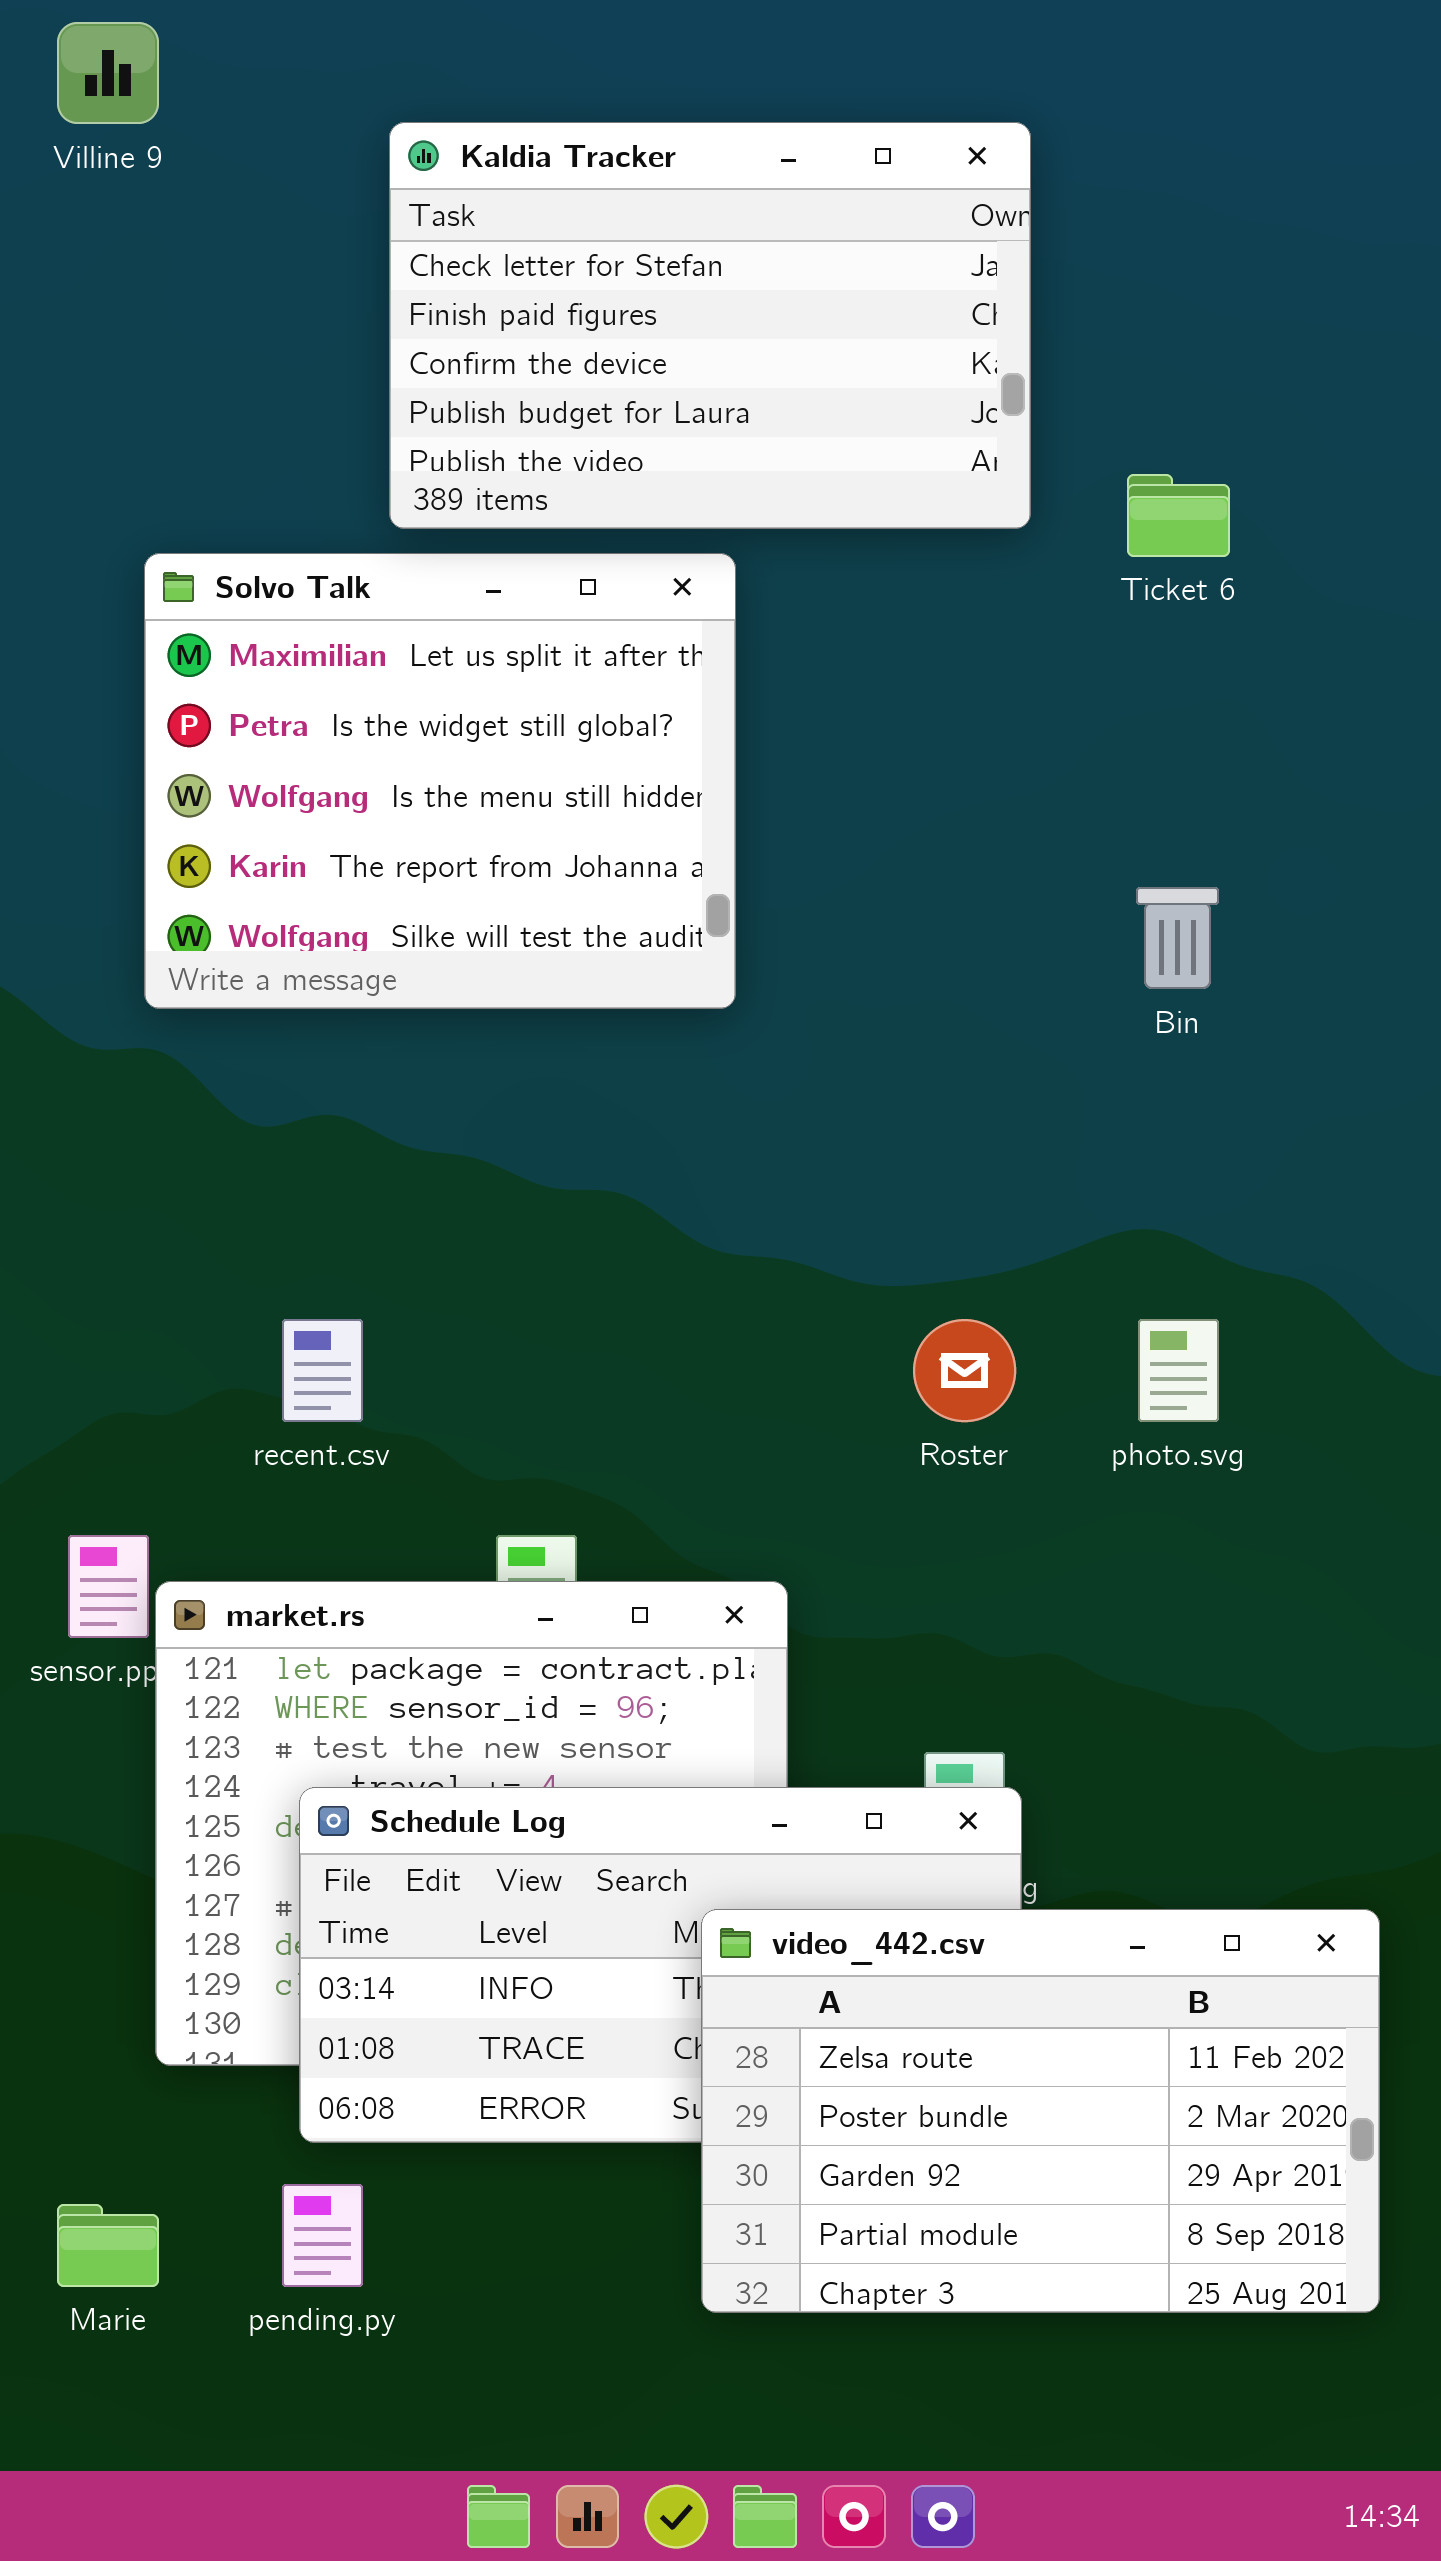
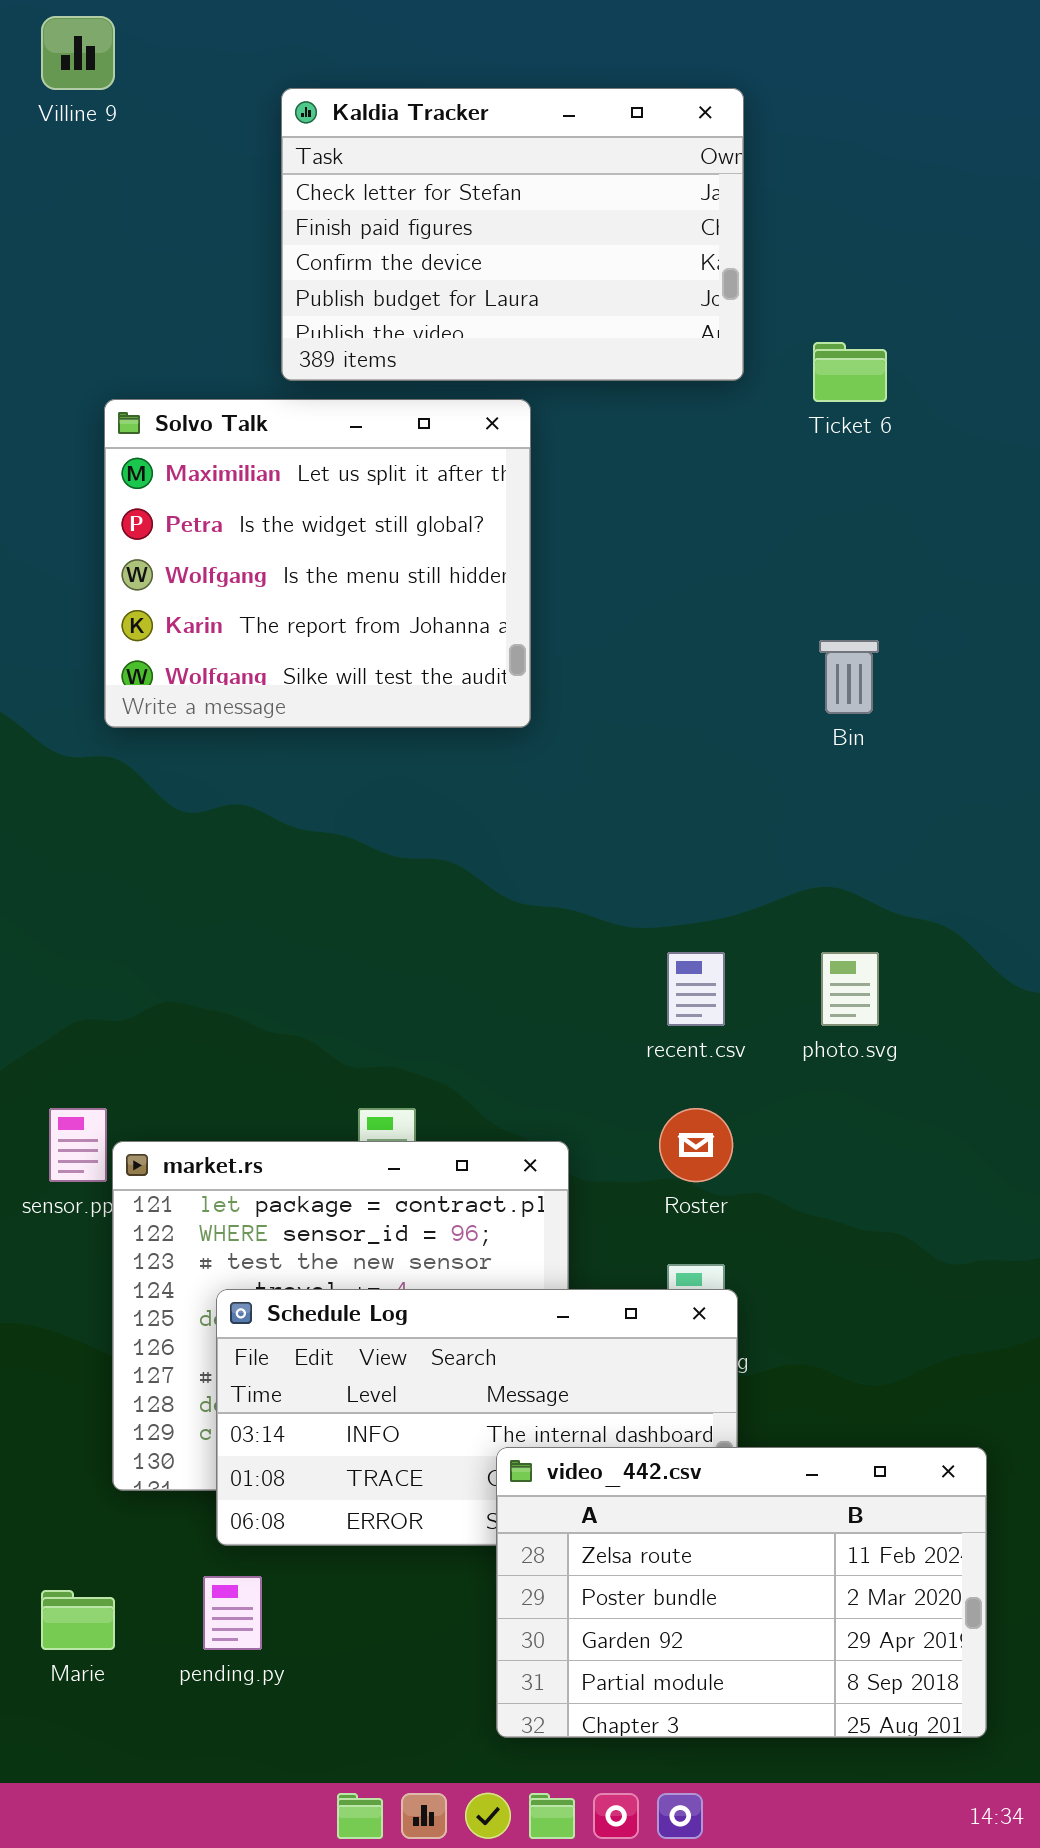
recent.csv: [282,1319,363,1422] -> [667,952,725,1026], moved
Roster: [913,1319,1016,1422] -> [659,1108,733,1182], moved
video_442.csv: [701,1909,1380,2313] -> [496,1447,987,1738], moved

